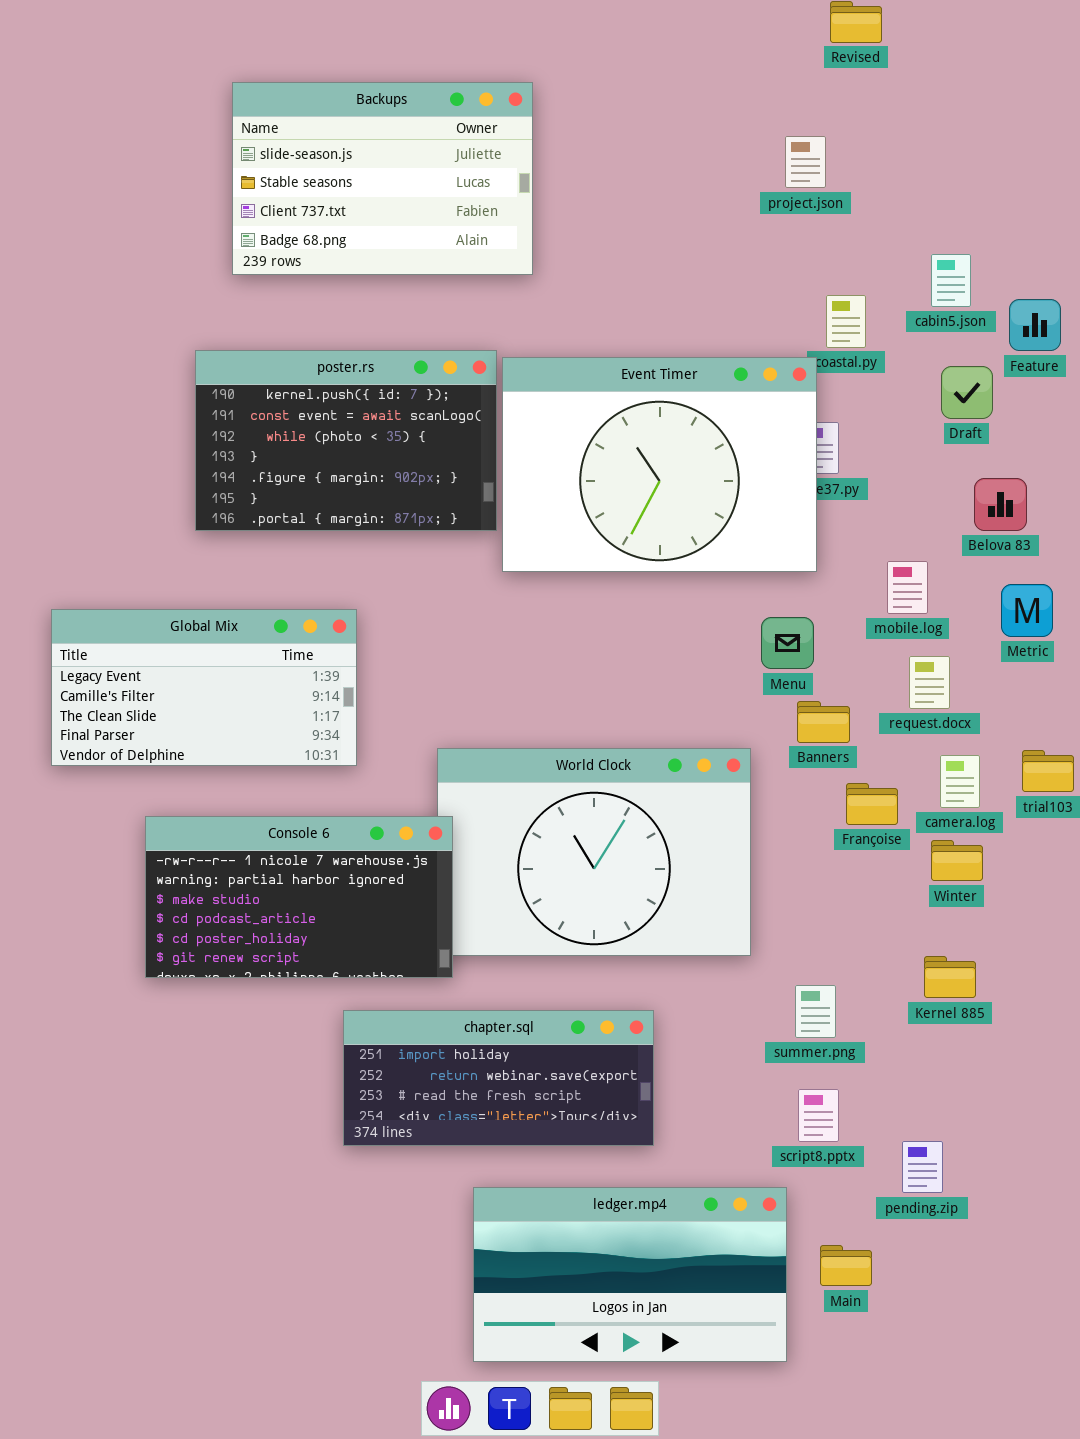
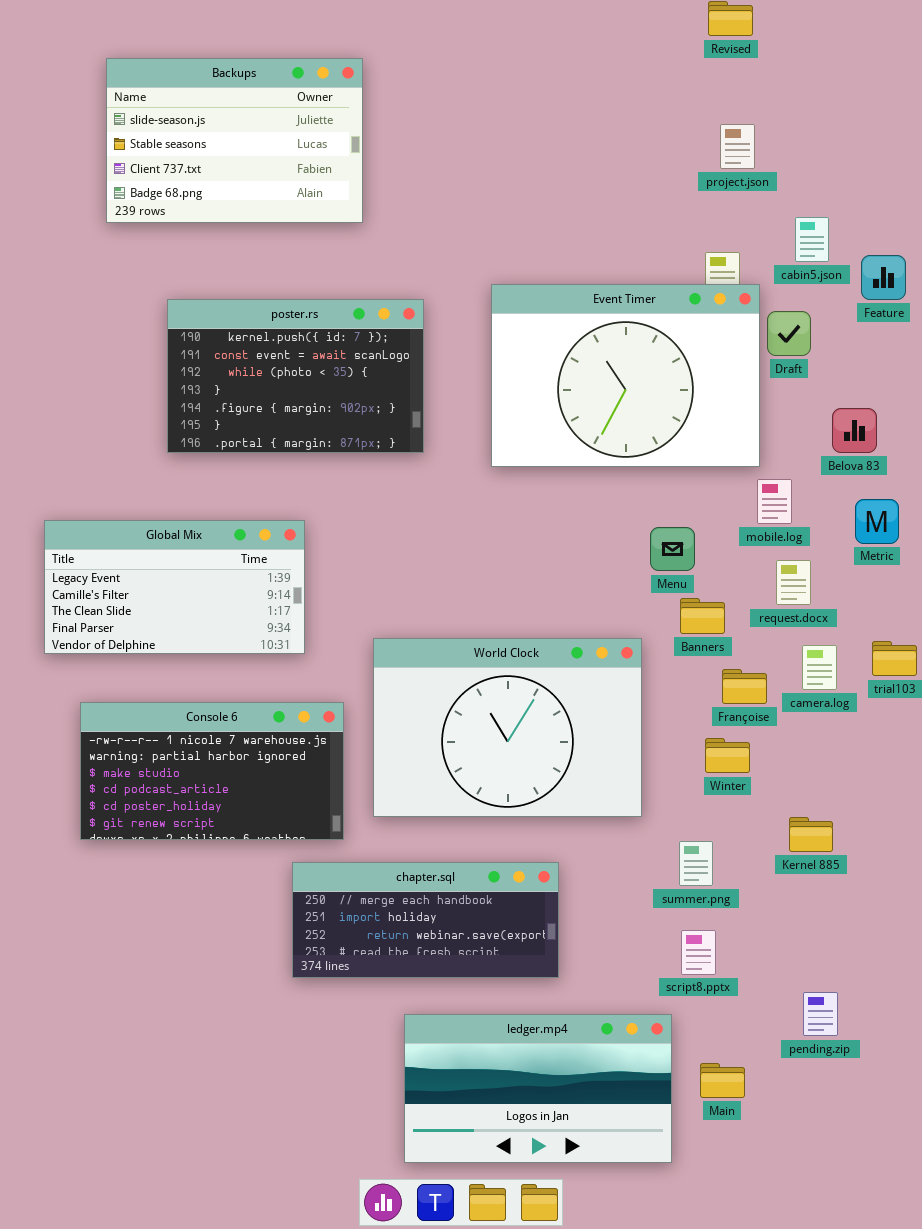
Backups: [232,82,533,275] -> [106,58,363,223], moved
project.json: [785,136,826,188] -> [720,124,755,169], moved
Event Timer: [502,357,817,572] -> [491,284,760,467], moved
Draft: [941,366,993,419] -> [767,311,811,356], moved
Console 6: [145,816,453,978] -> [80,702,344,840], moved
Winter: [931,840,983,881] -> [705,738,750,773], moved
chapter.sql: [343,1010,654,1146] -> [292,862,559,978], scrolled up 1 row
pending.zip: [902,1141,943,1193] -> [803,992,838,1036], moved

